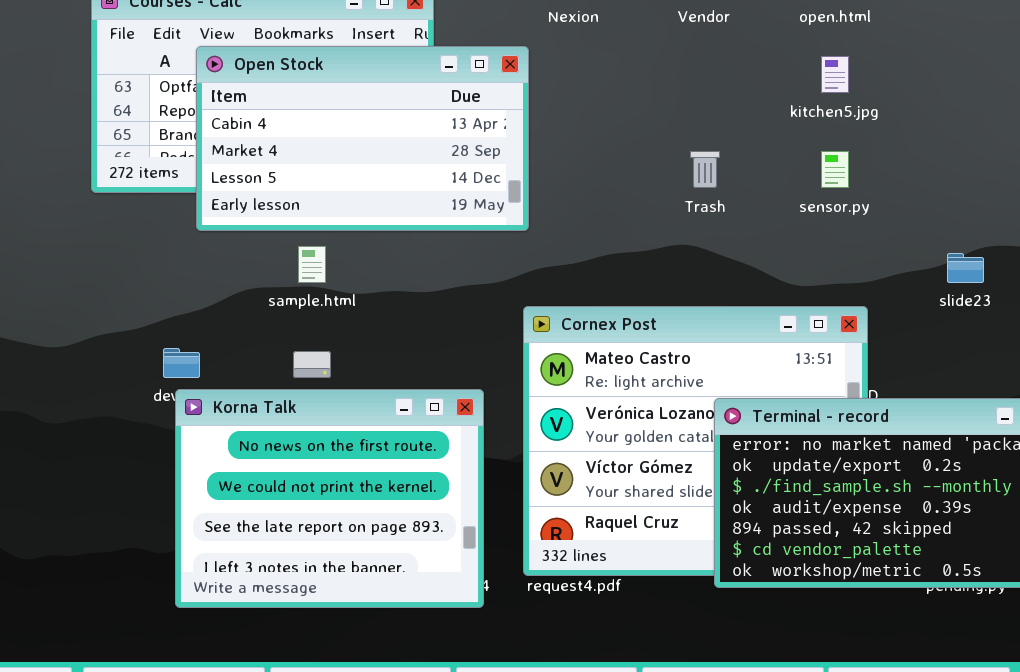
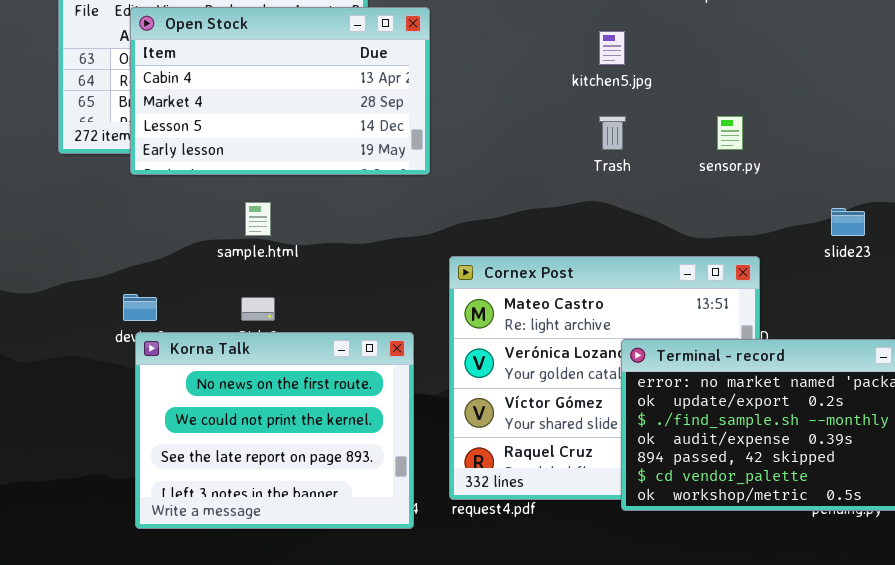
Open Stock: [196,46,529,231] -> [130,7,430,175], moved
kitchen5.jpg: [821,56,849,93] -> [599,31,625,65], moved

